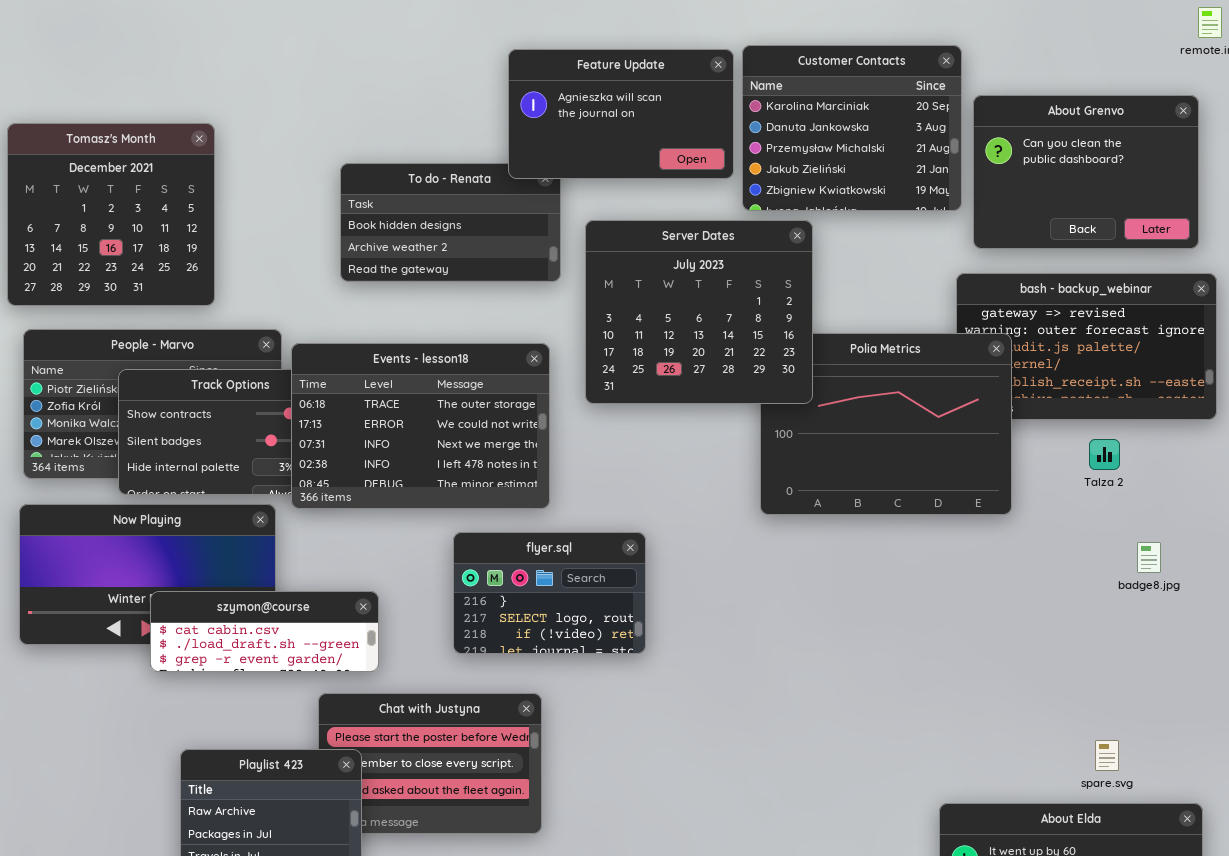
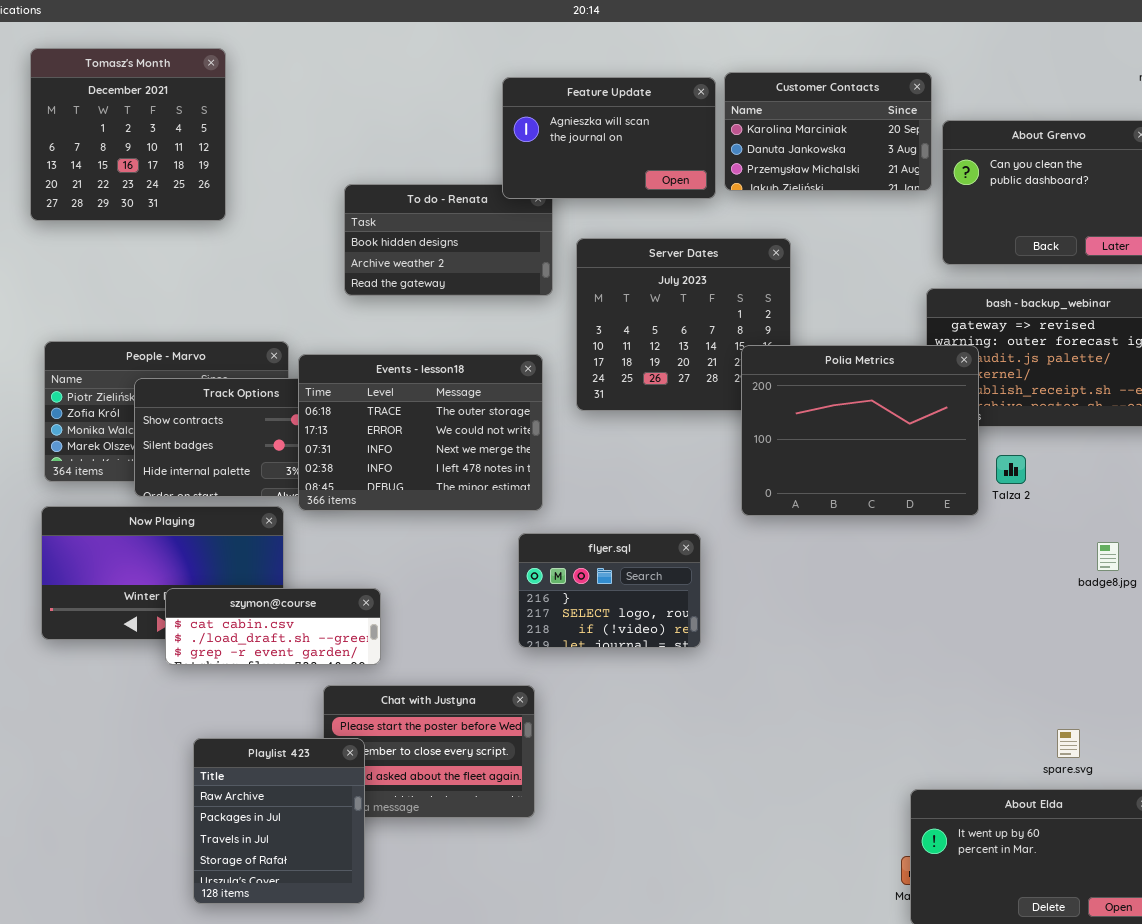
Customer Contacts: [742,45,962,211] -> [724,72,932,191], resized
Tomasz's Month: [7,123,215,306] -> [30,48,226,221], moved
Polia Metrics: [760,333,1012,515] -> [741,345,979,516], raised
Talza 2: [1089,439,1120,470] -> [996,455,1026,484], moved
flyer.sql: [453,532,646,654] -> [518,533,701,648], moved

